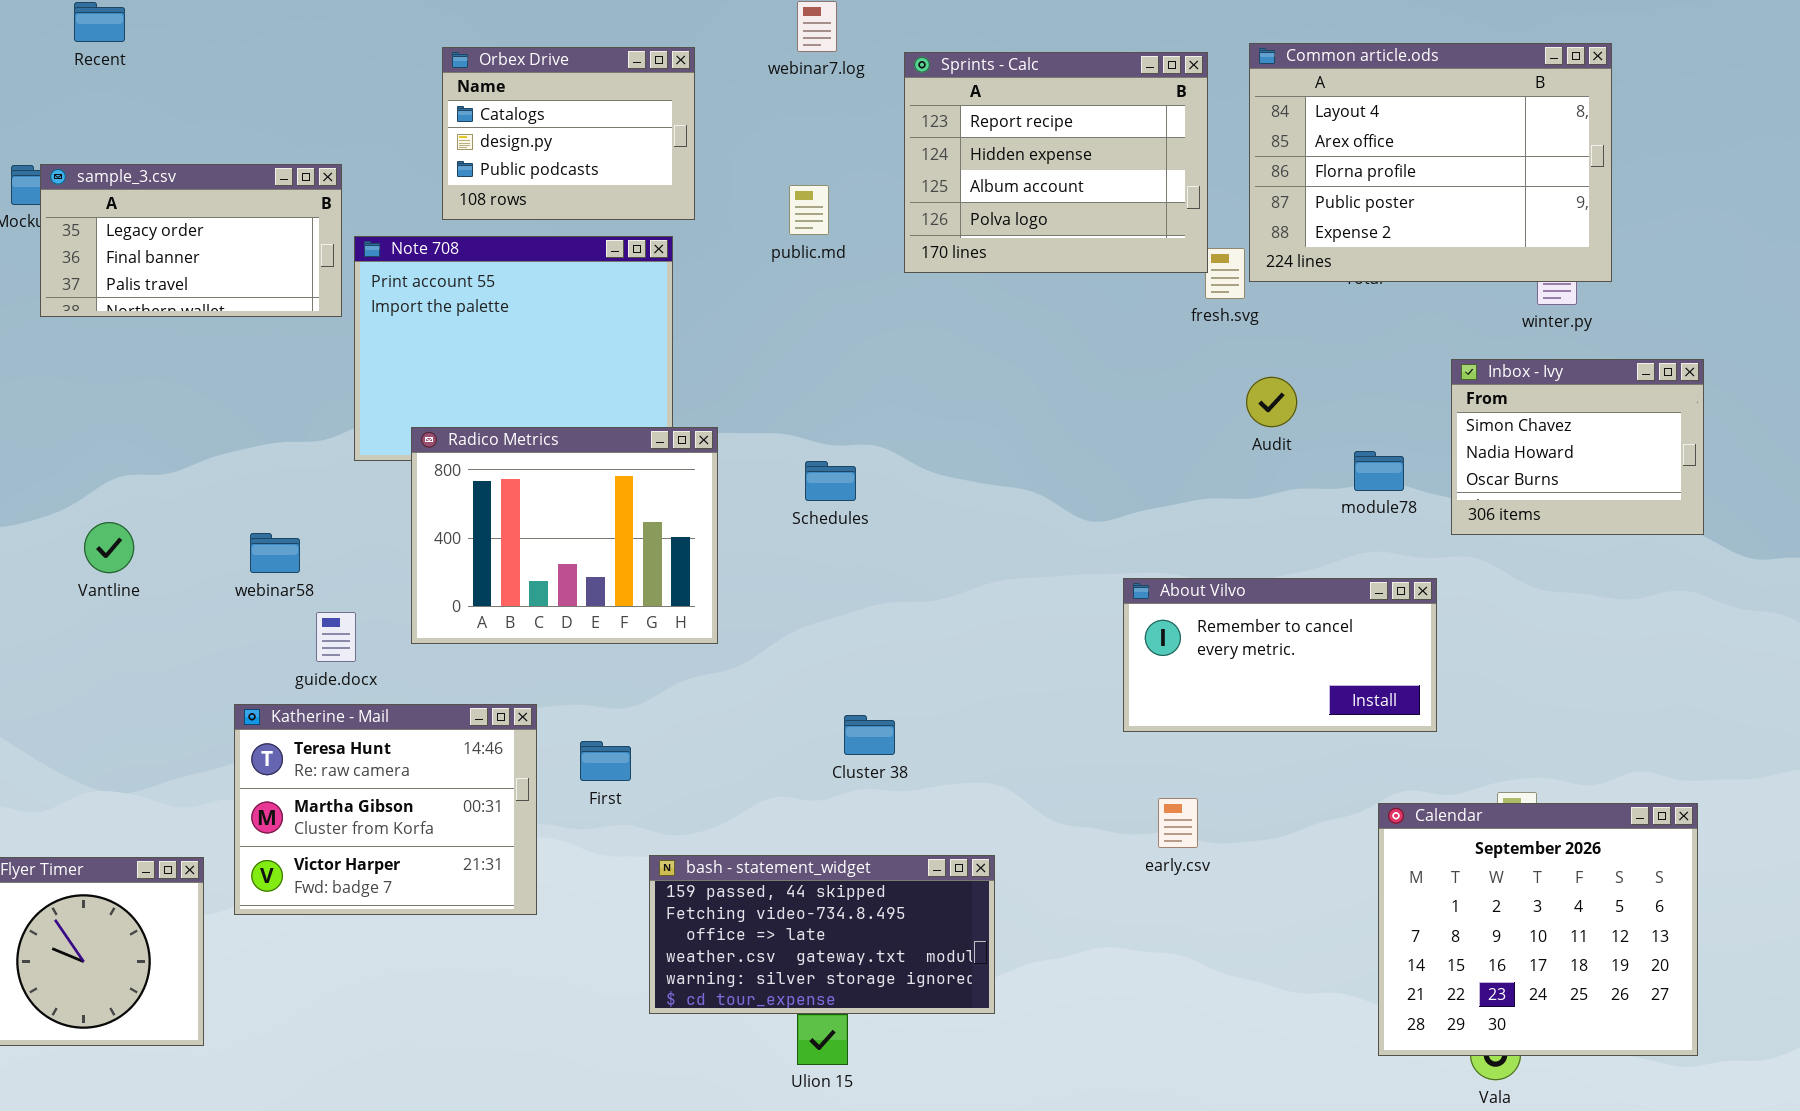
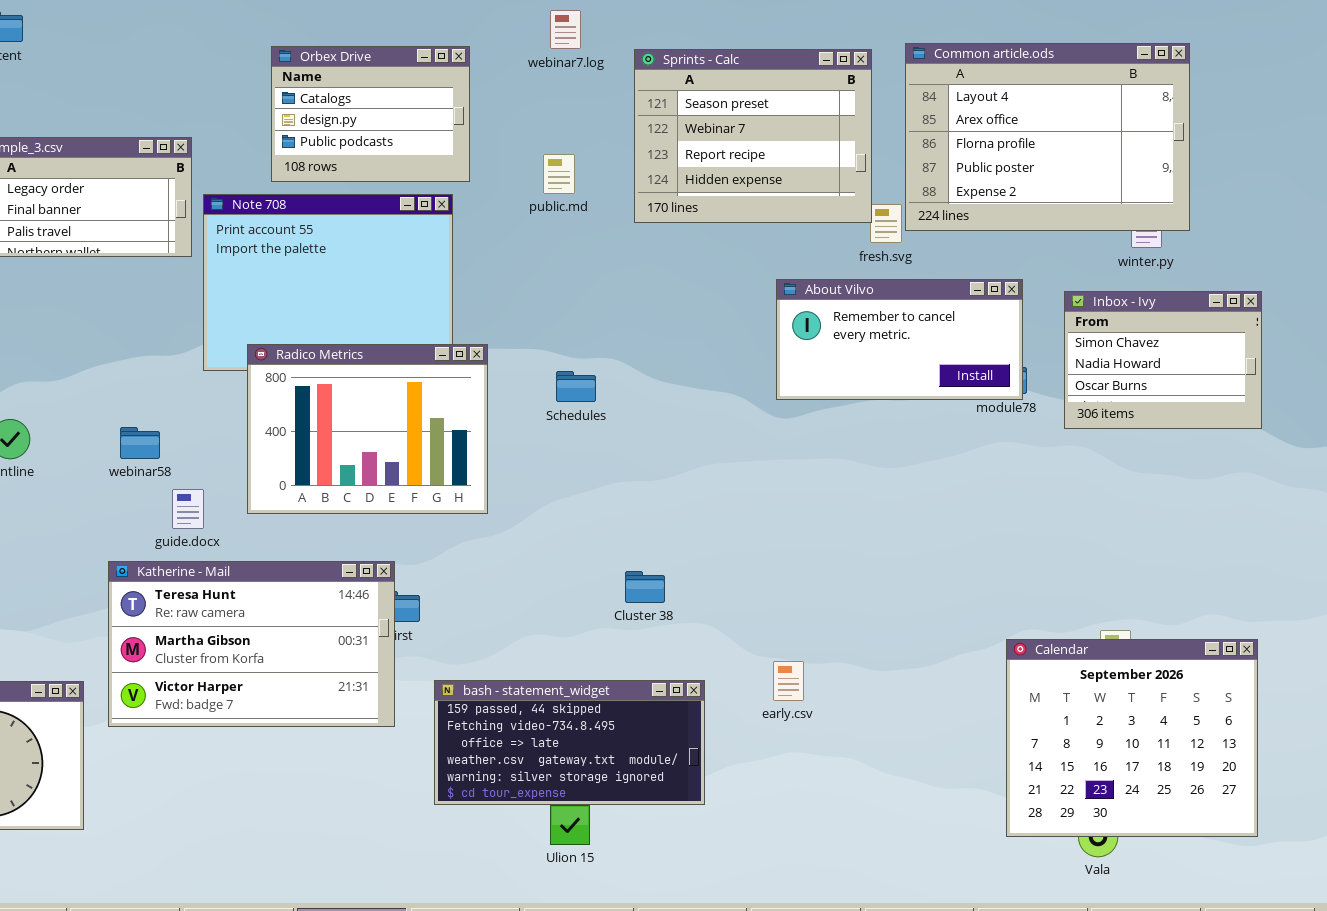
Sprints - Calc: [904,52,1208,273] -> [634,49,872,223], scrolled up 2 rows
About Vilvo: [1123,578,1437,732] -> [776,279,1023,400], moved
Katherine - Mail: [234,704,537,915] -> [108,561,395,727], resized
Cluster 38: [844,715,895,755] -> [625,571,665,603], moved
early.csv: [1158,798,1198,848] -> [773,661,804,701], moved

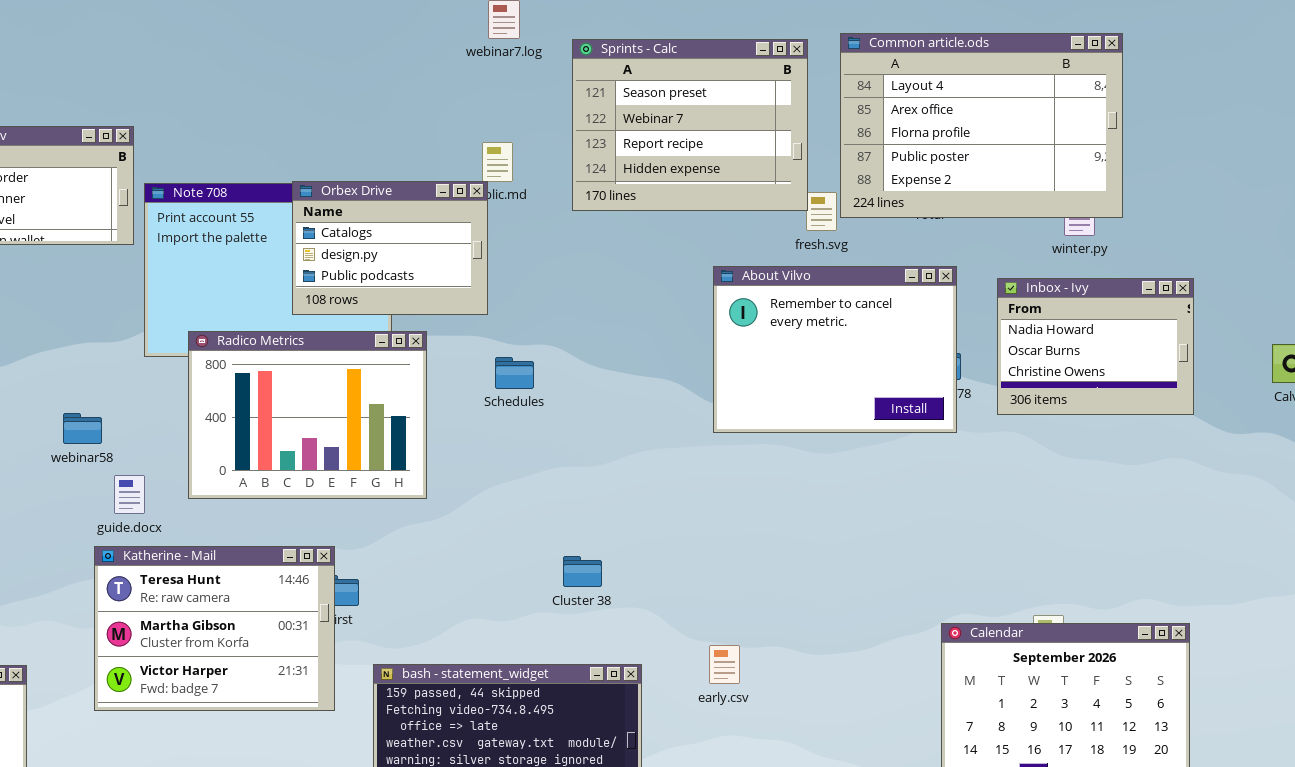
Orbex Drive: [271,46,470,182] -> [292,181,488,315], moved
About Vilvo: [776,279,1023,400] -> [713,266,957,433], resized
Inbox - Ivy: [1064,291,1262,429] -> [997,278,1194,415], scrolled down 1 row
Katherine - Mail: [108,561,395,727] -> [94,546,335,711], resized

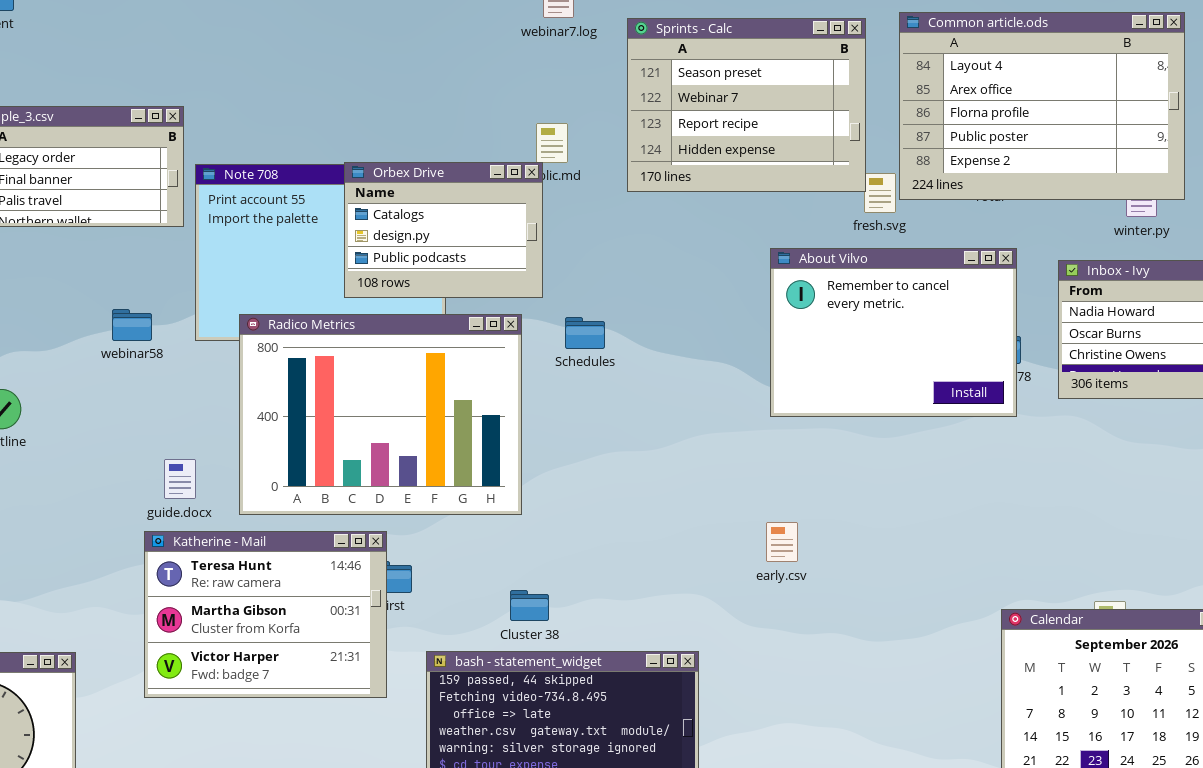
Radico Metrics: [188,331,427,499] -> [239,314,522,515], resized
Schedules: [495,357,534,389] -> [565,317,605,349], moved
webinar58: [63,413,102,444] -> [112,309,152,341], moved
Cluster 38: [563,556,602,587] -> [510,590,549,621], moved
early.csv: [709,645,740,684] -> [766,522,798,562], moved

